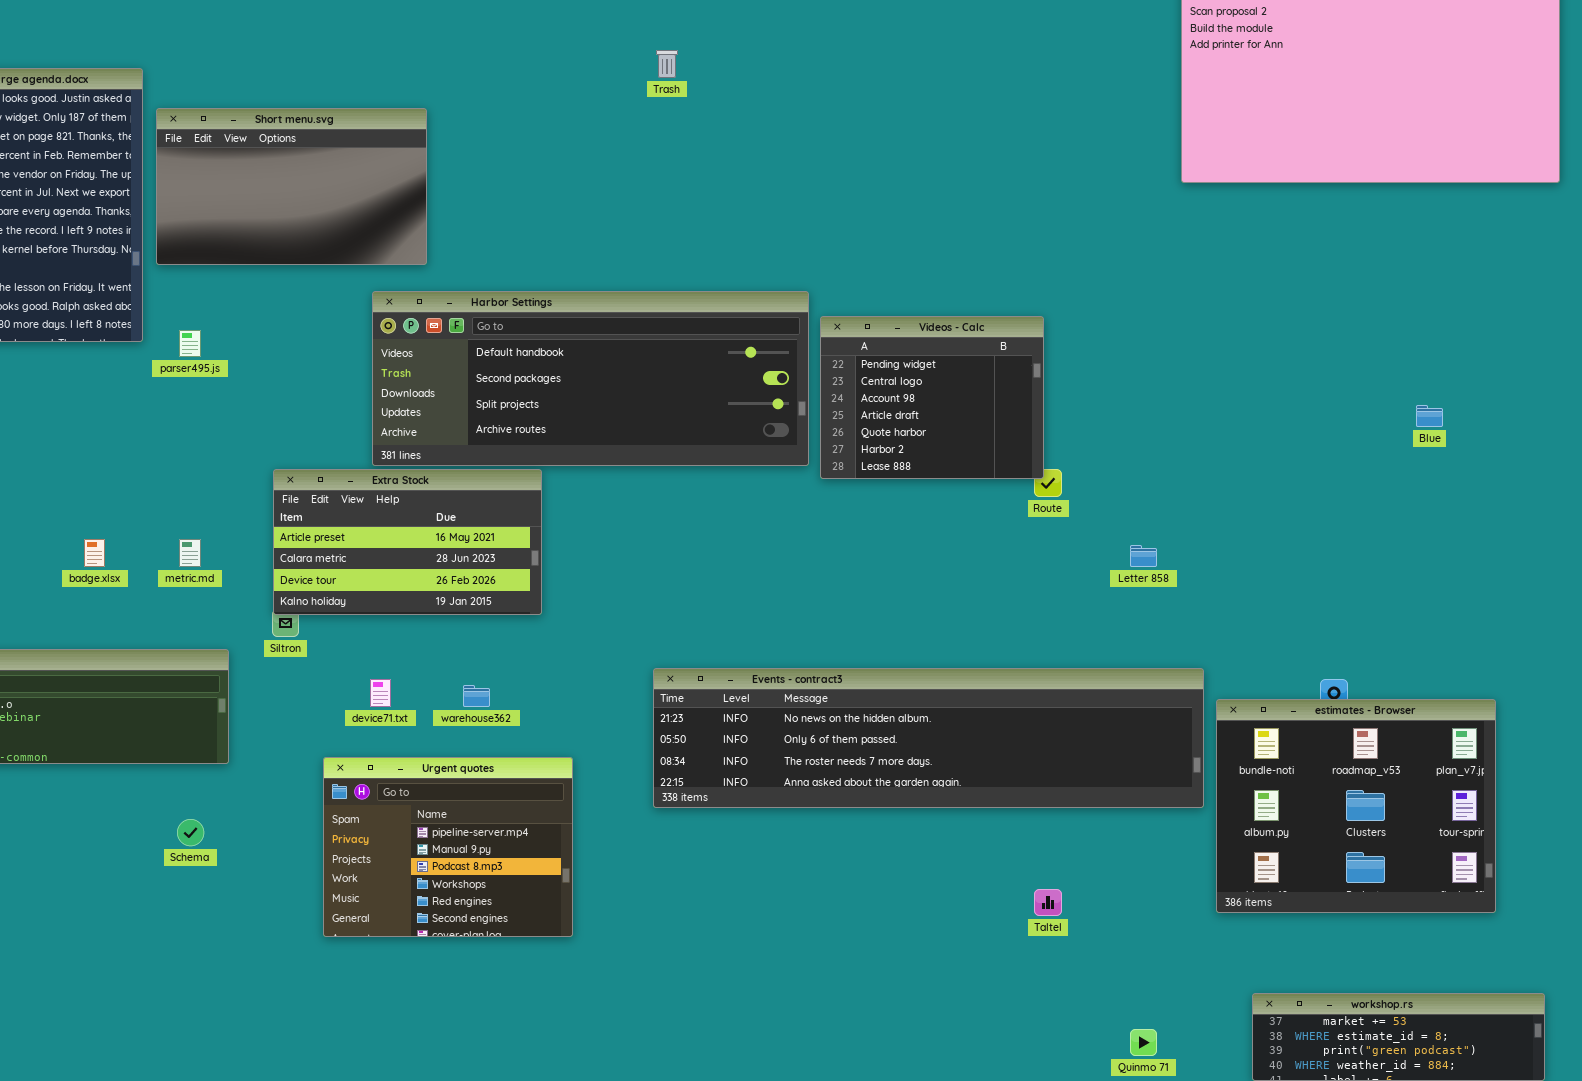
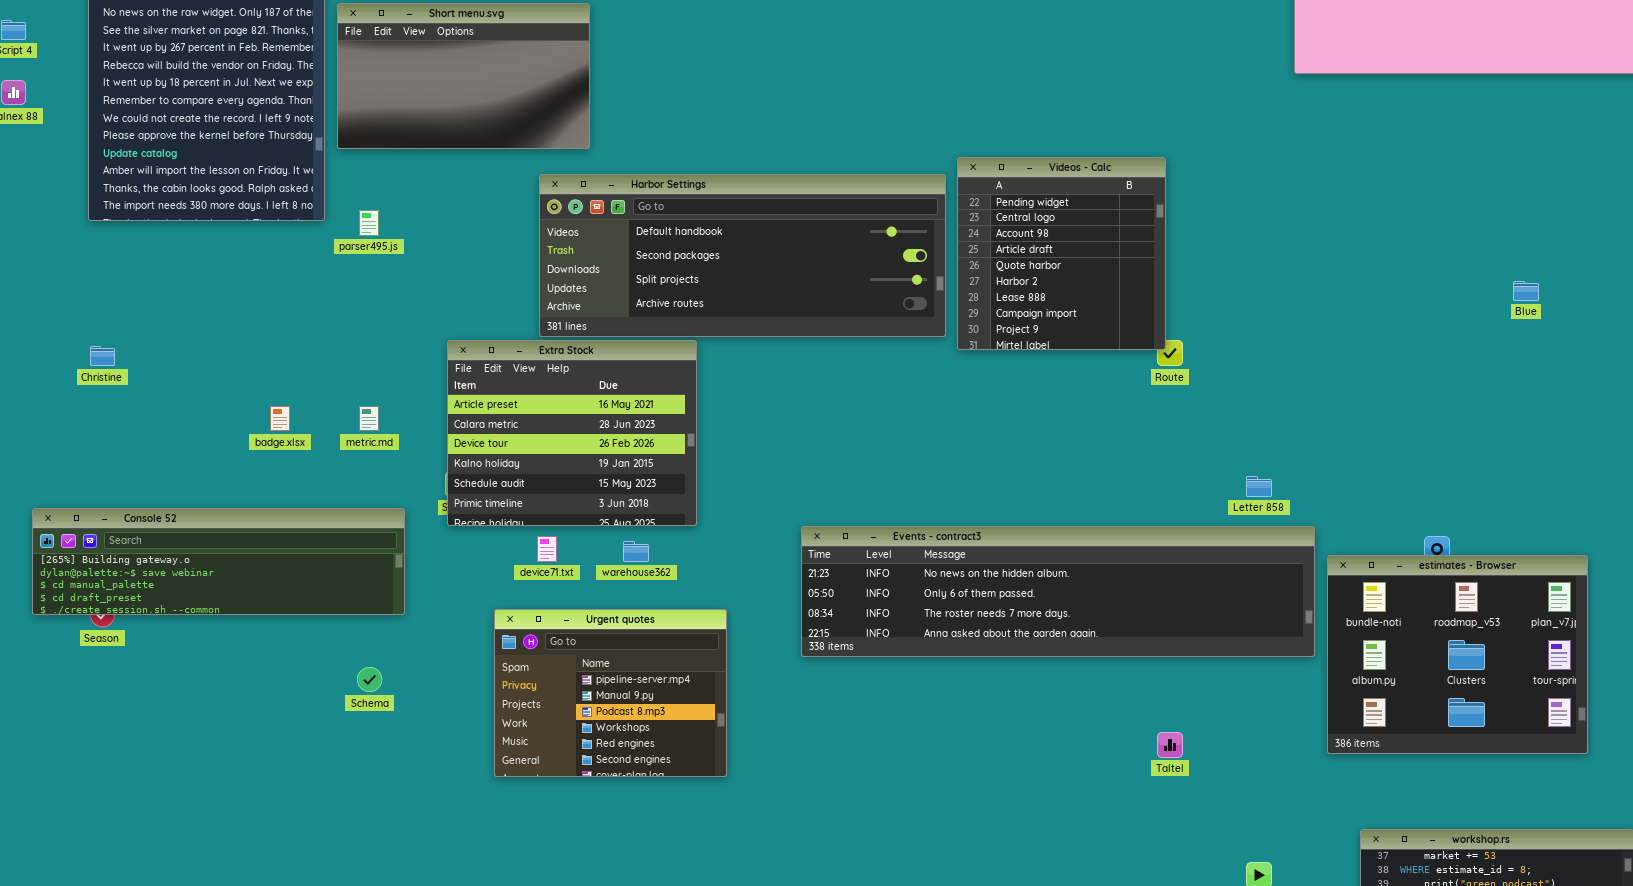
Videos - Calc: [820,316,1044,479] -> [957,157,1166,350], resized
Extra Stock: [273,469,542,615] -> [447,340,697,526], resized
Letter 858: [1130,545,1157,567] -> [1246,476,1272,497], moved

